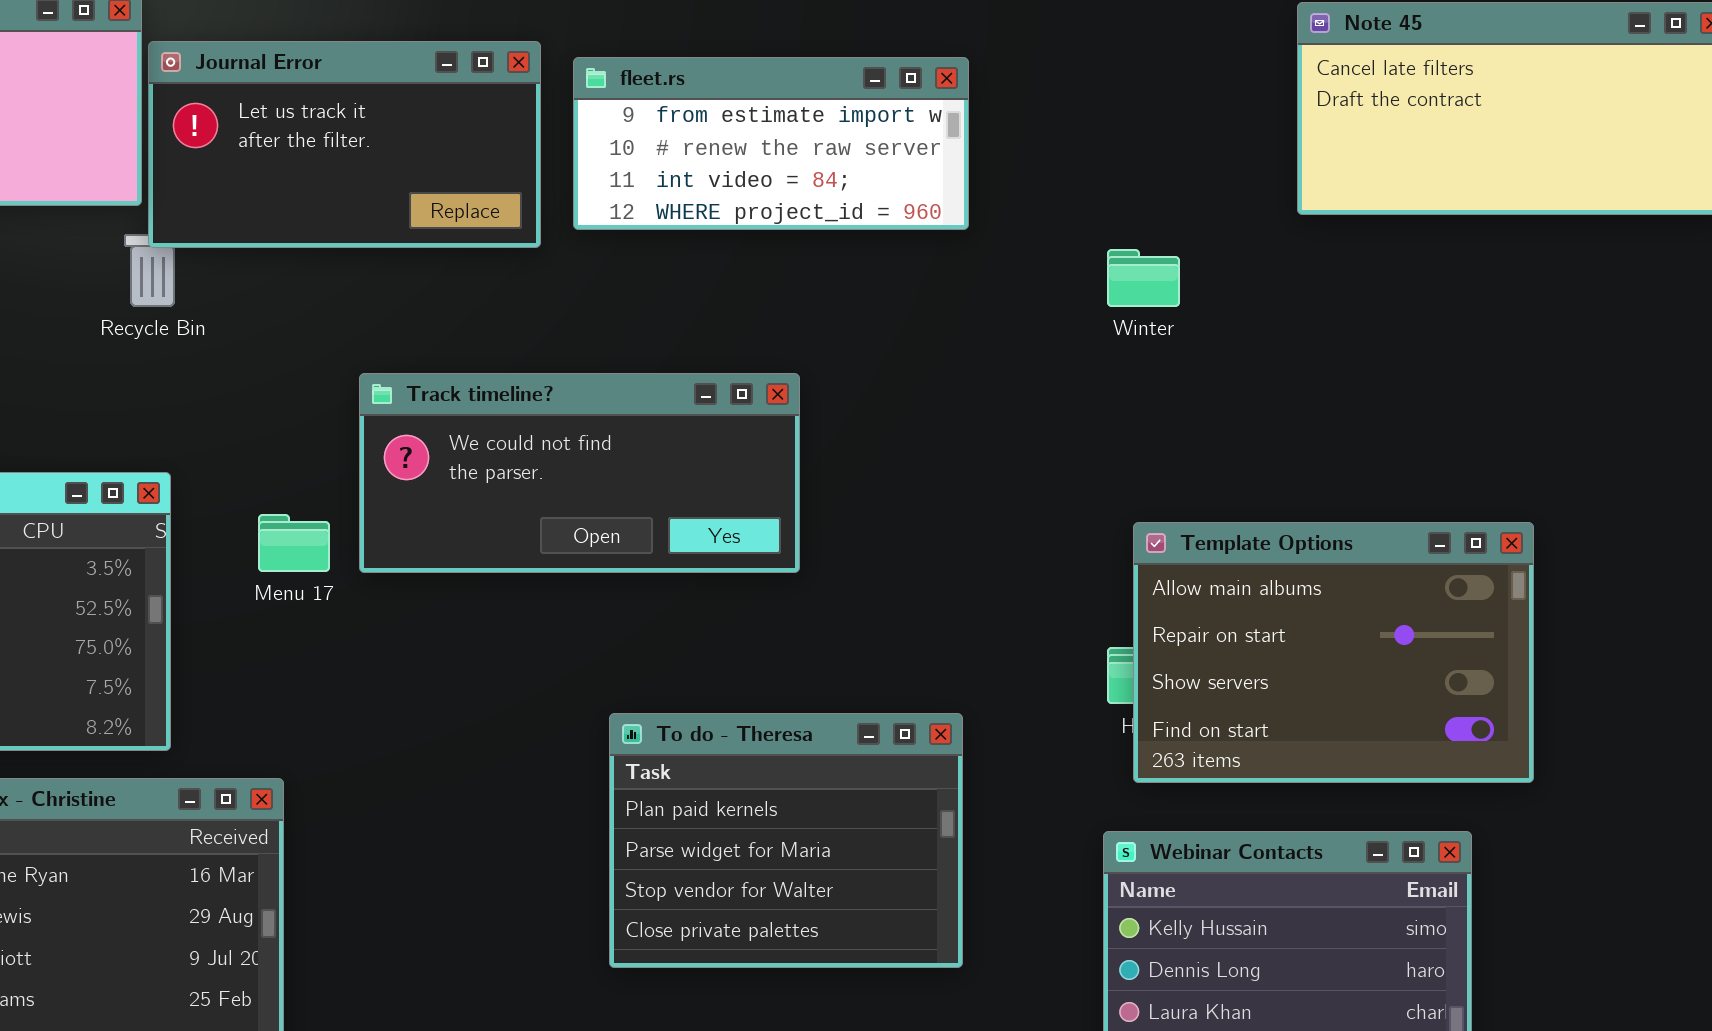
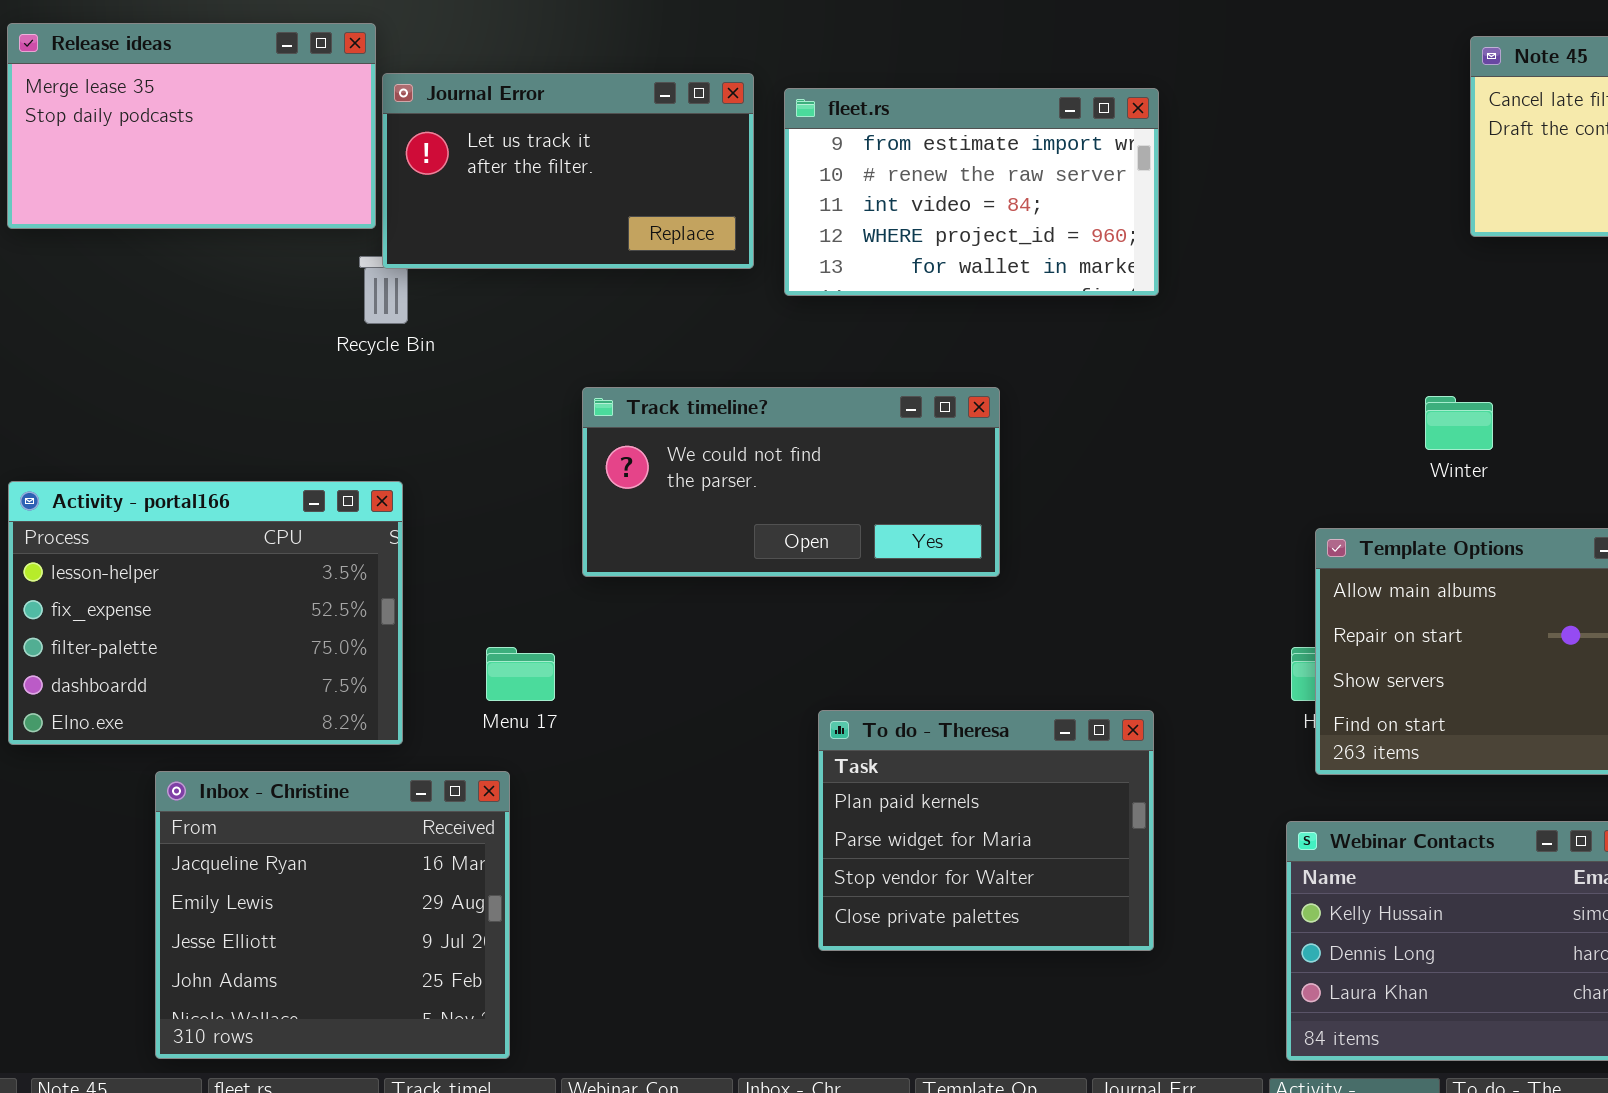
fleet.rs: [573,57,969,230] -> [784,88,1159,296], resized
Winter: [1107,249,1180,307] -> [1425,396,1493,450], moved
Menu 17: [258,514,330,572] -> [486,647,555,701], moved

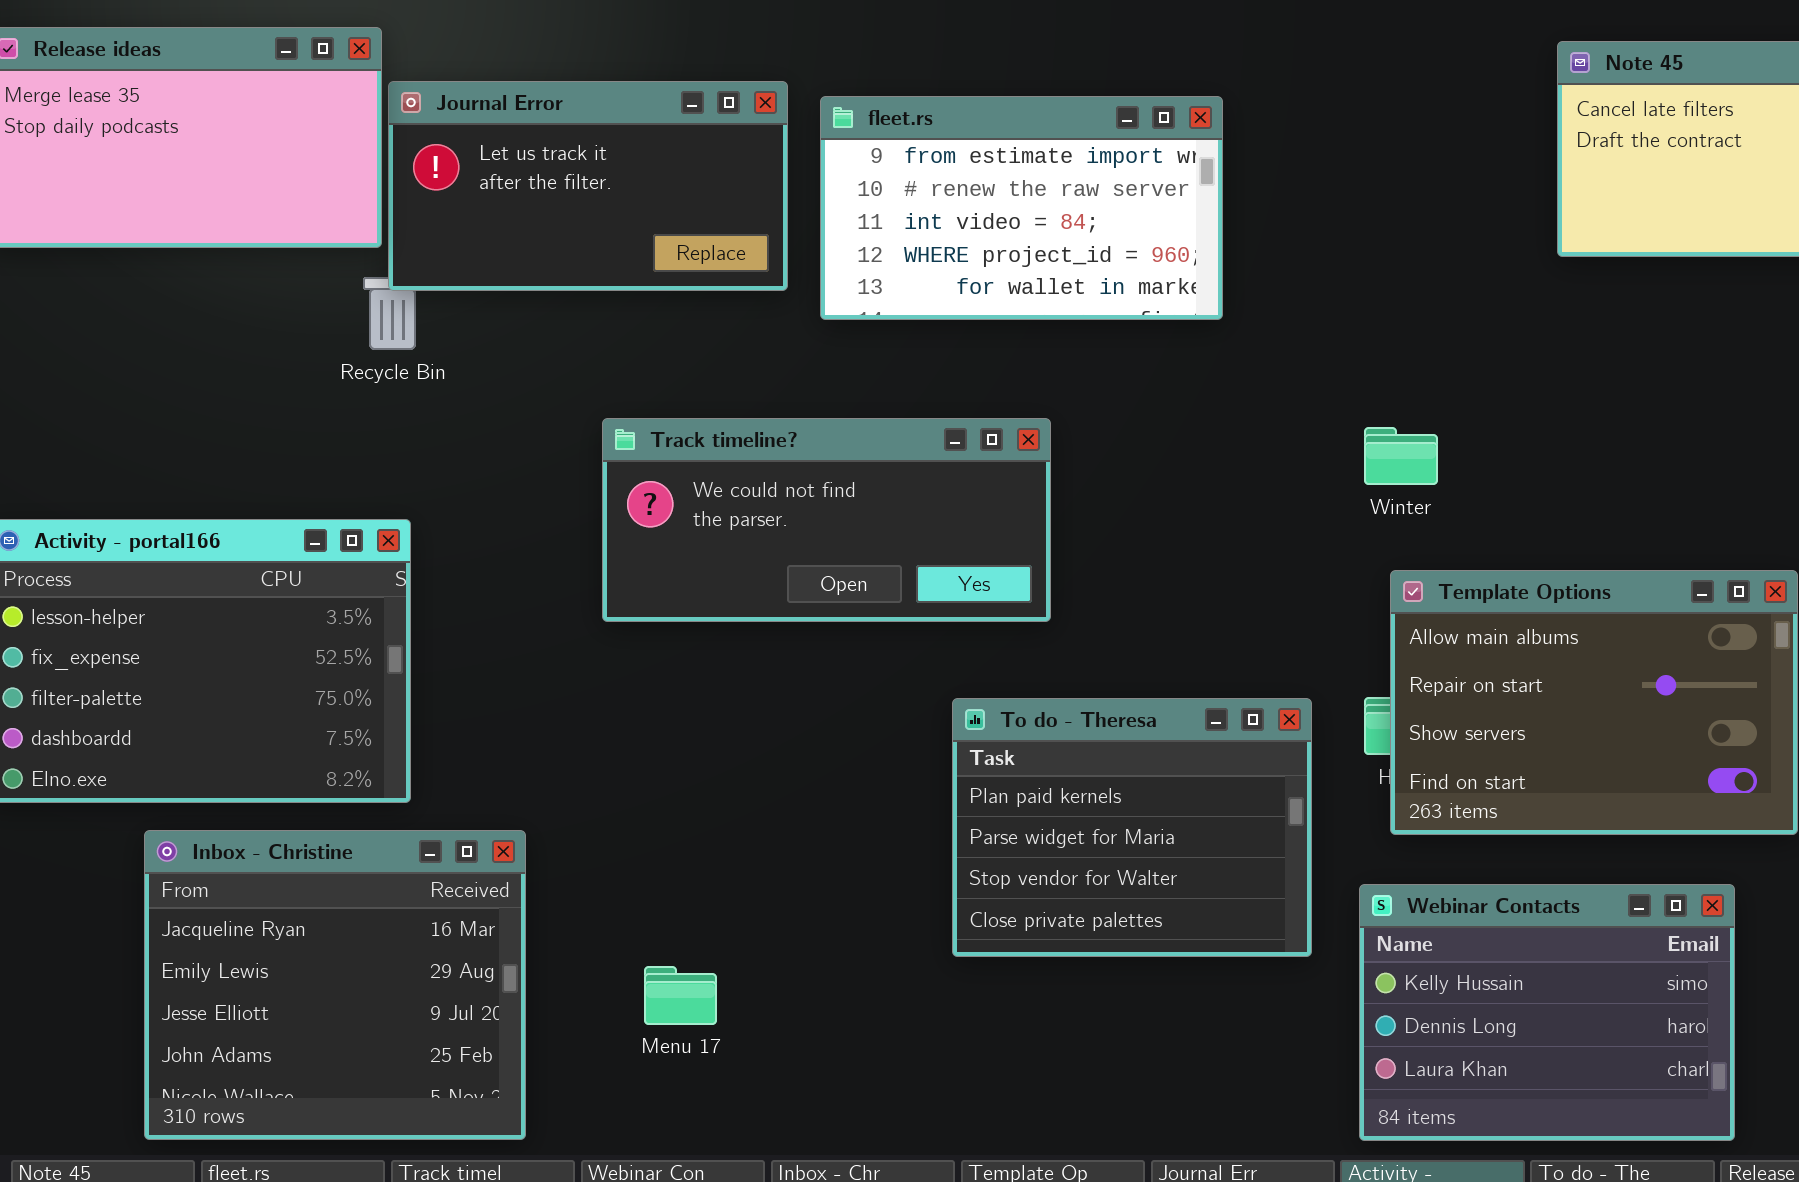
Winter: [1425,396,1493,450] -> [1364,427,1438,485], moved
Menu 17: [486,647,555,701] -> [644,966,717,1025], moved
To do - Theresa: [818,710,1154,951] -> [952,698,1312,957], moved

